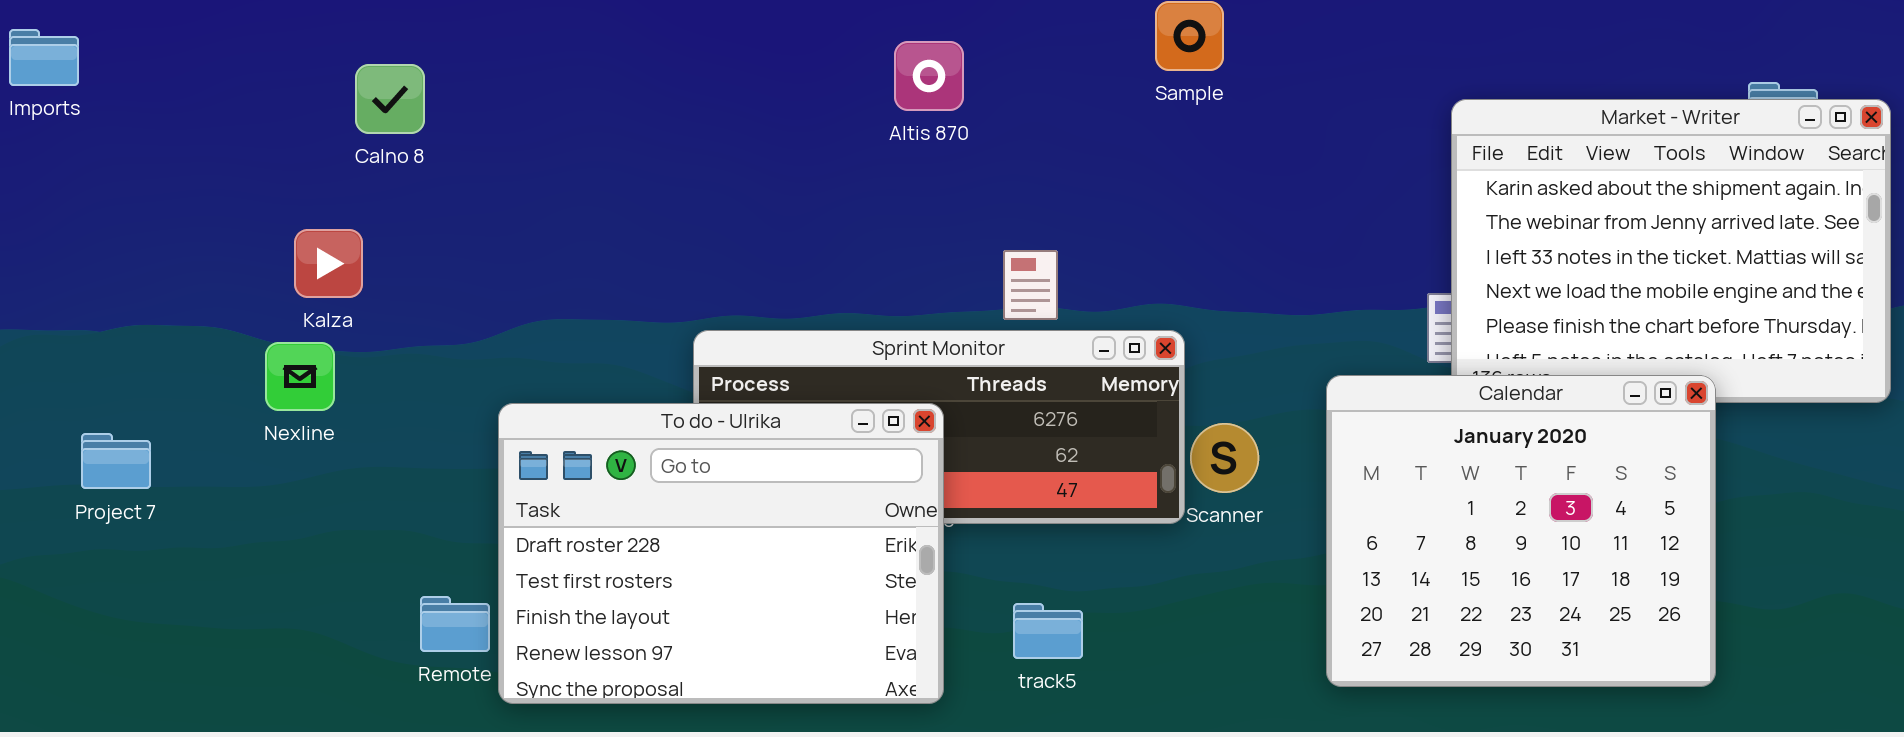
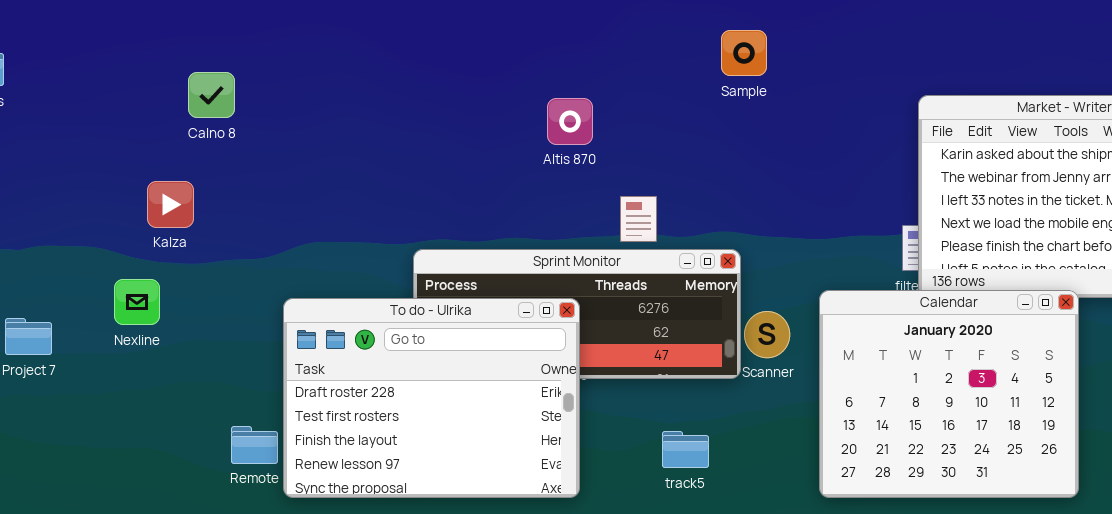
Altis 870: [894,41,964,111] -> [547,98,593,145], moved
Nexline: [265,342,335,411] -> [114,279,160,325], moved
Calendar: [1326,375,1716,687] -> [819,290,1079,498], moved
track5: [1013,603,1083,659] -> [662,431,709,468], moved

